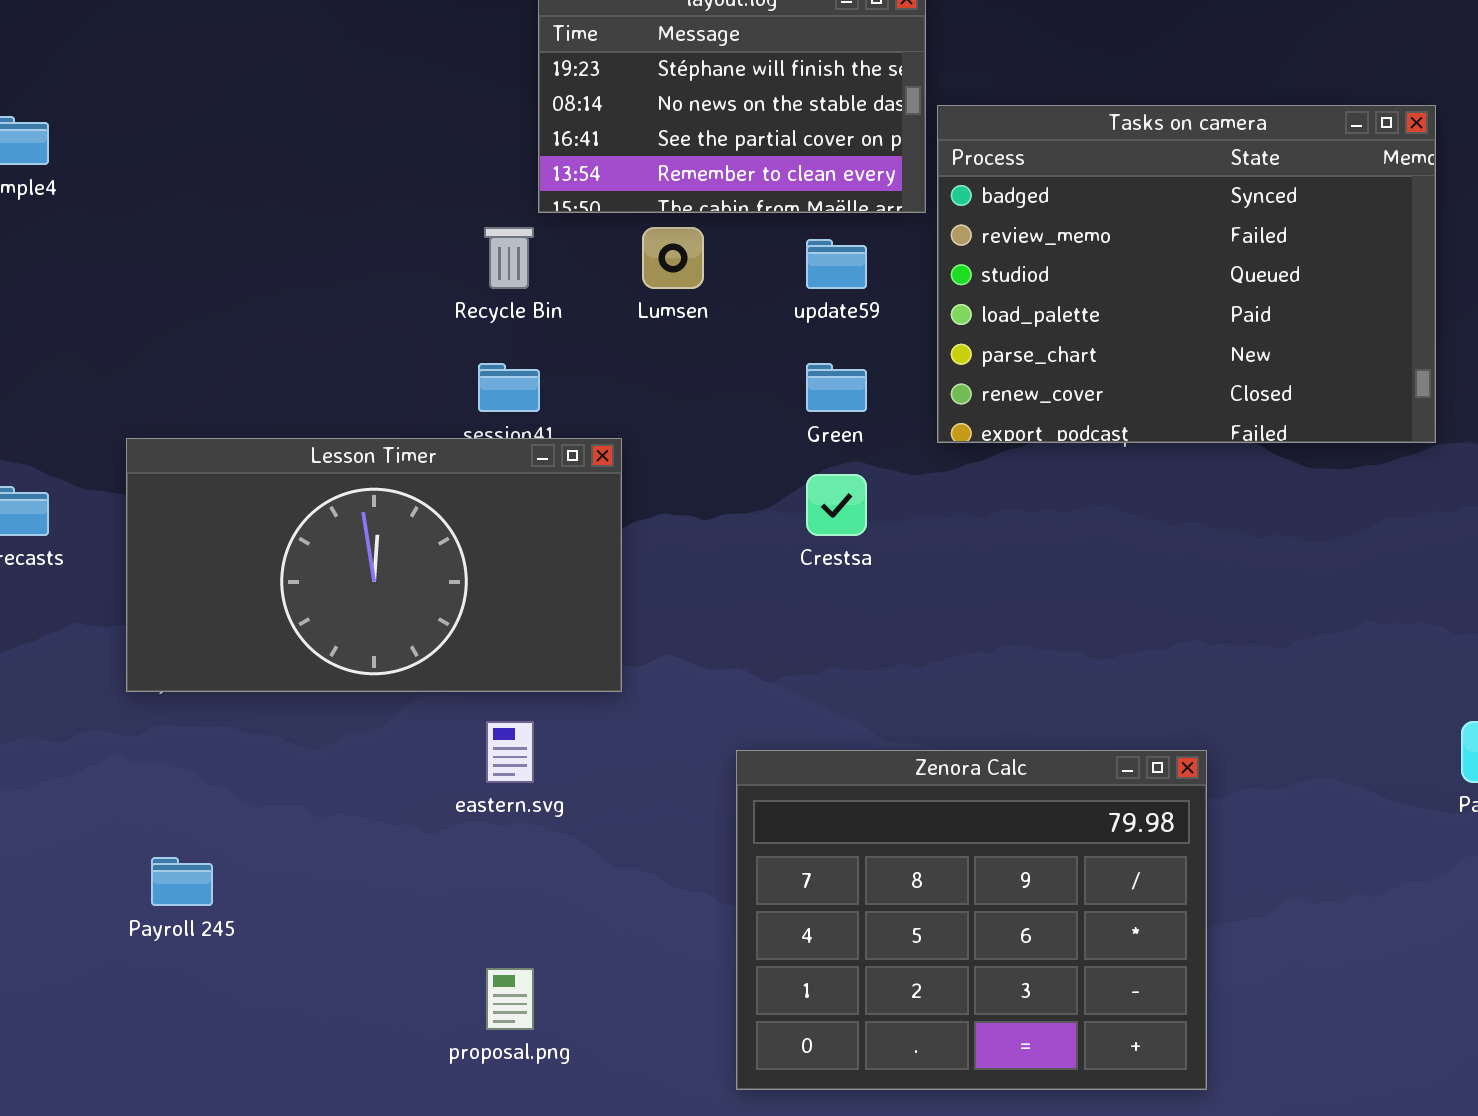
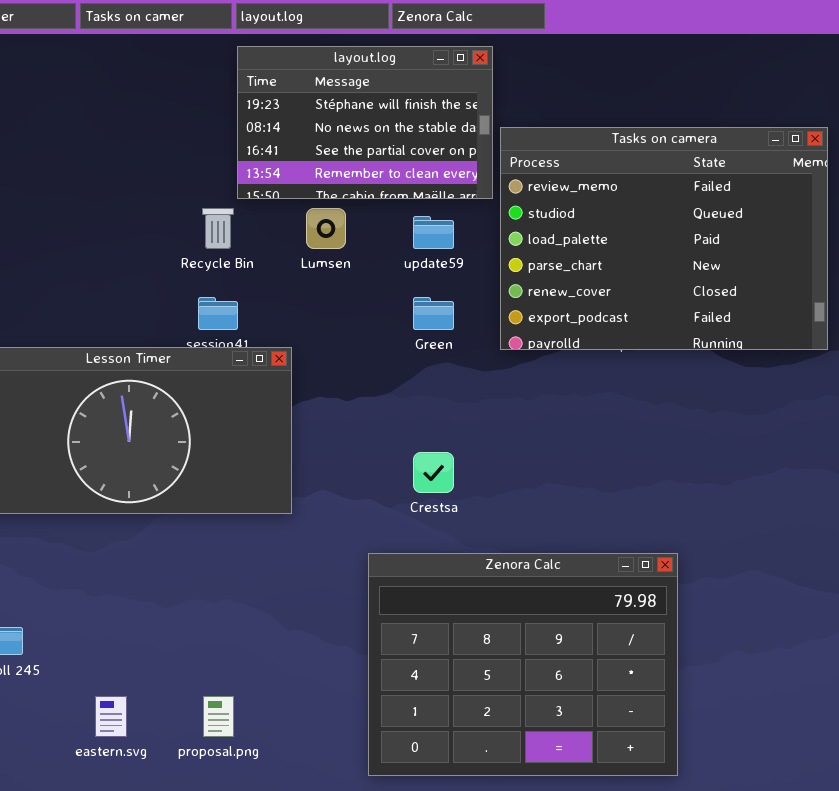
Tasks on camera: [937,105,1436,443] -> [500,127,828,350], scrolled down 1 row
Crestsa: [806,474,867,536] -> [413,452,454,493], moved
eastern.svg: [486,721,534,783] -> [95,696,127,737], moved

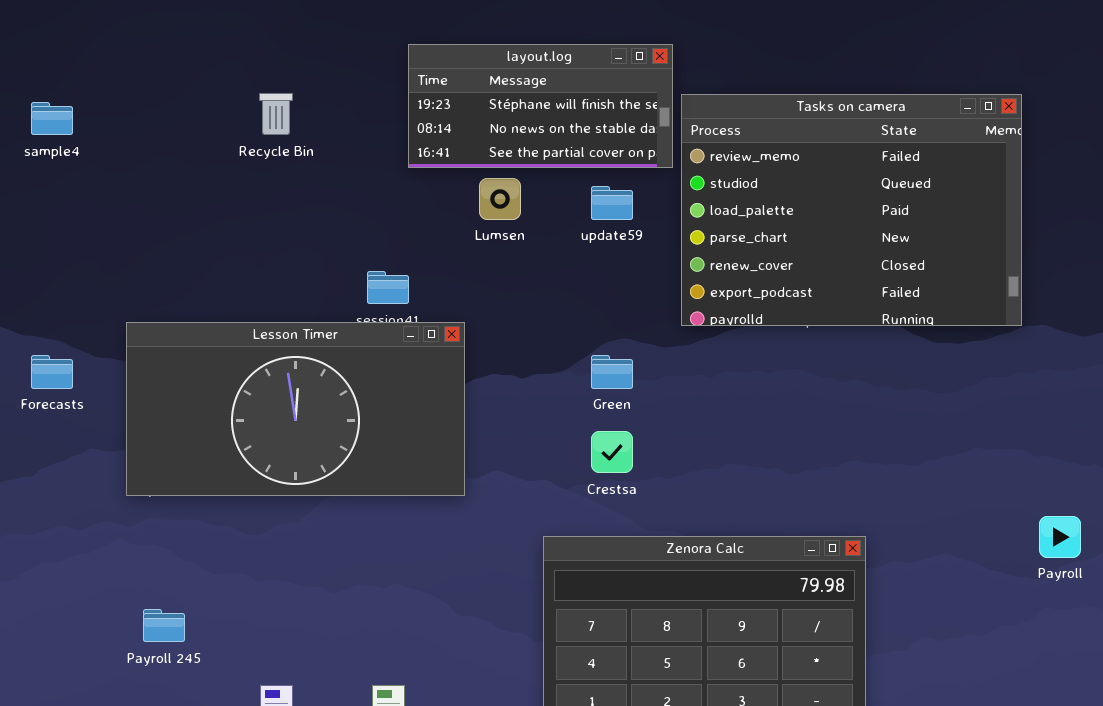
layout.log: [237,46,493,199] -> [408,44,673,168], resized
Recycle Bin: [202,208,234,249] -> [259,93,293,135], moved
Green: [413,297,454,330] -> [591,355,633,389], moved

